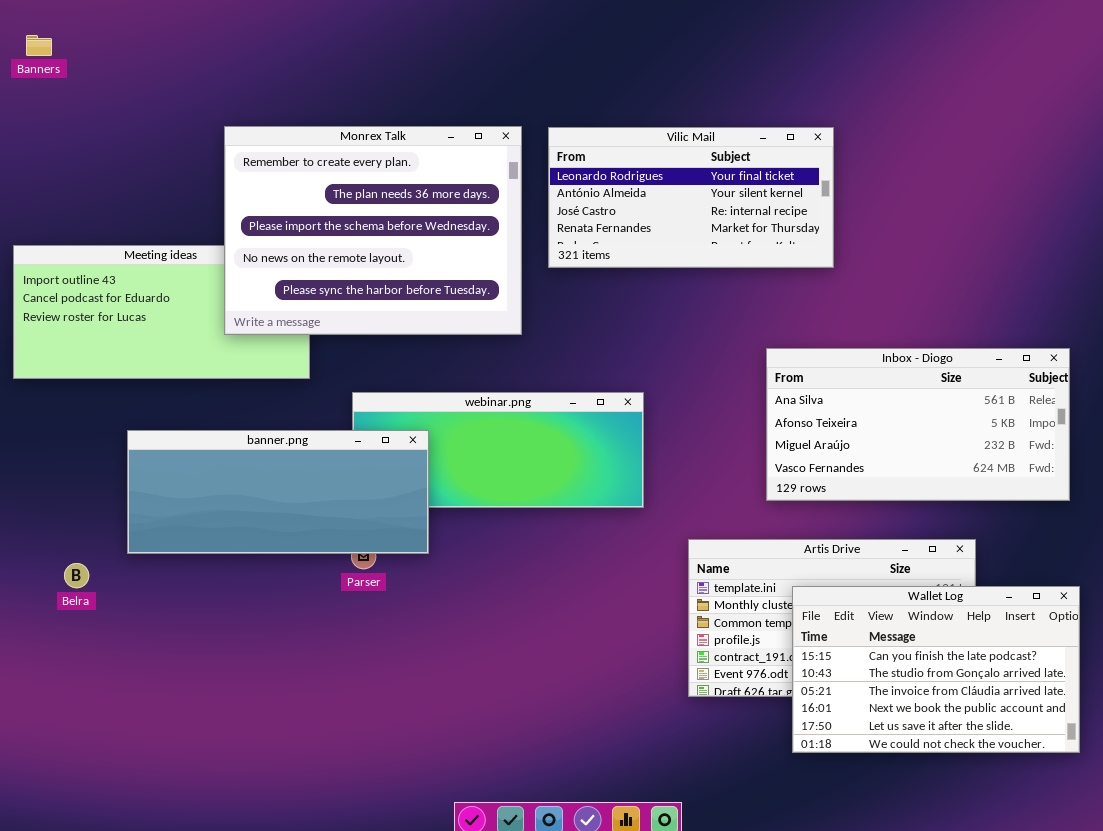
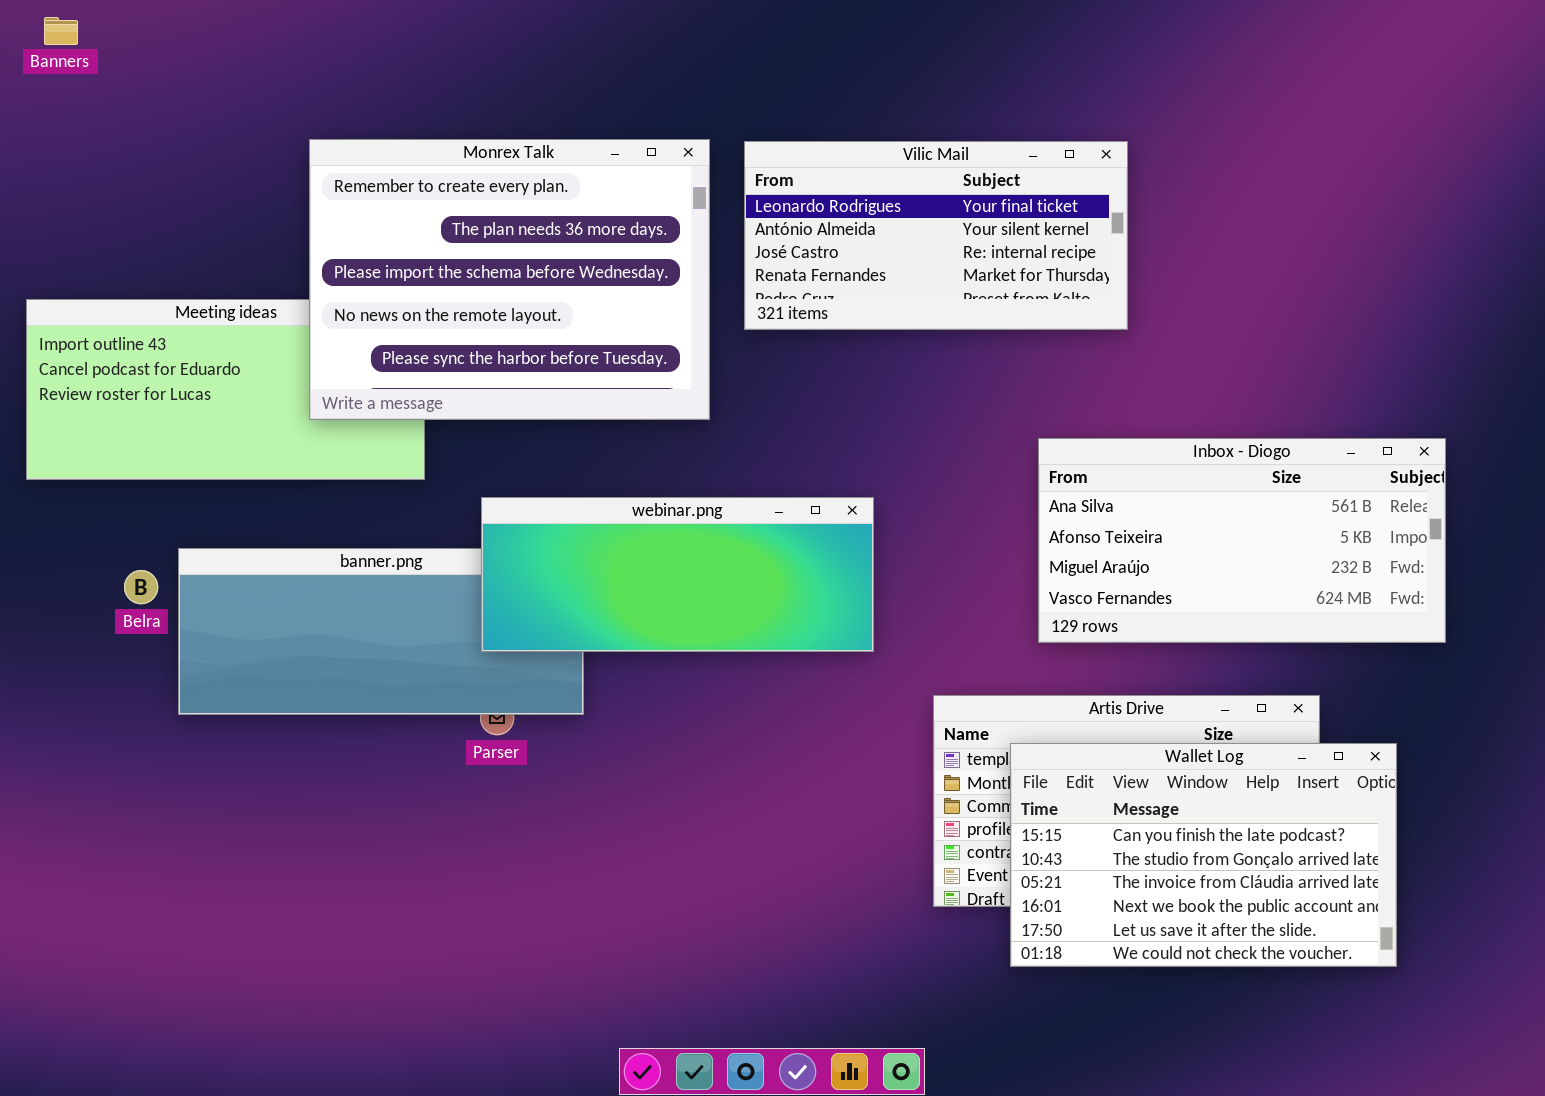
webinar.png: [352,392,644,508] -> [481,497,874,652], raised
Belra: [64,563,89,588] -> [124,570,158,604], moved
Wallet Log: [792,586,1080,753] -> [1010,743,1397,967], moved

